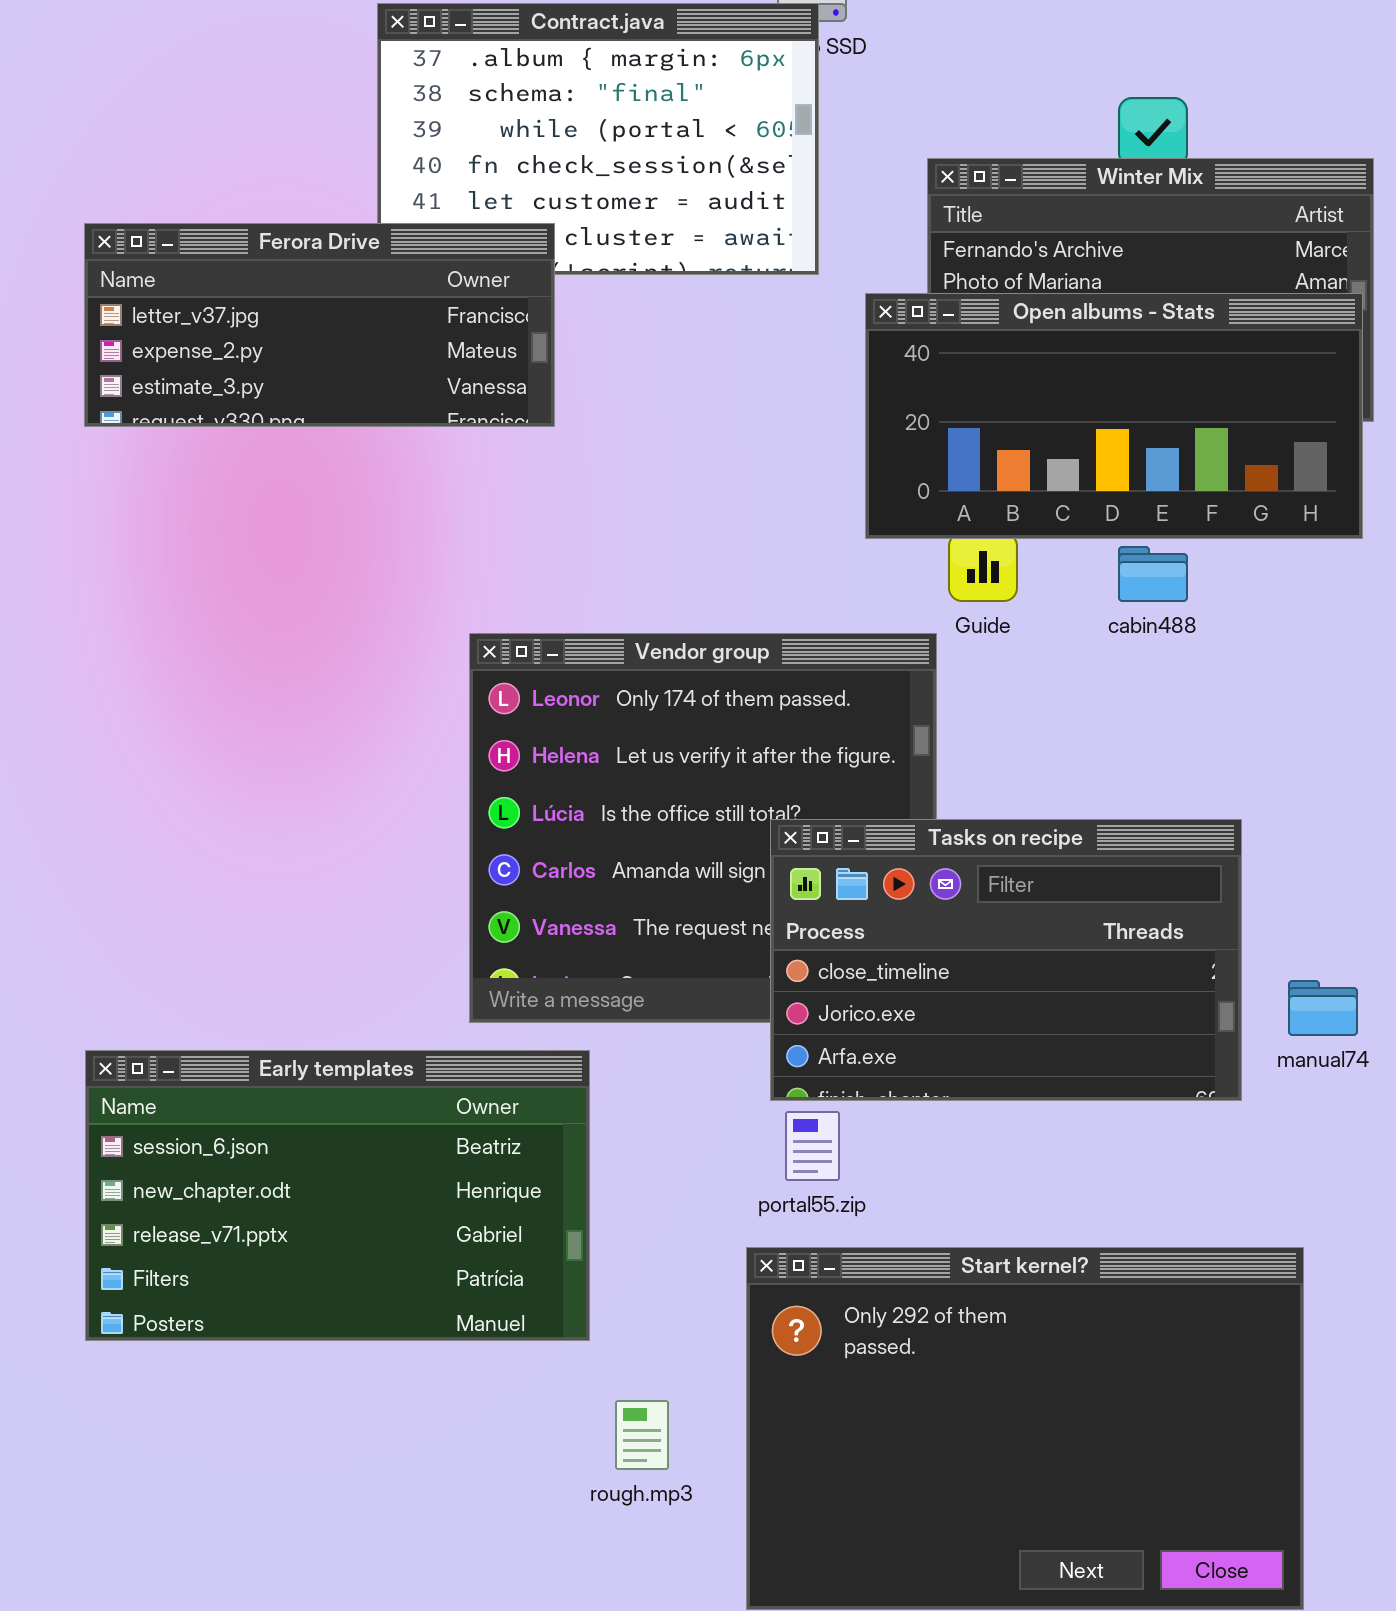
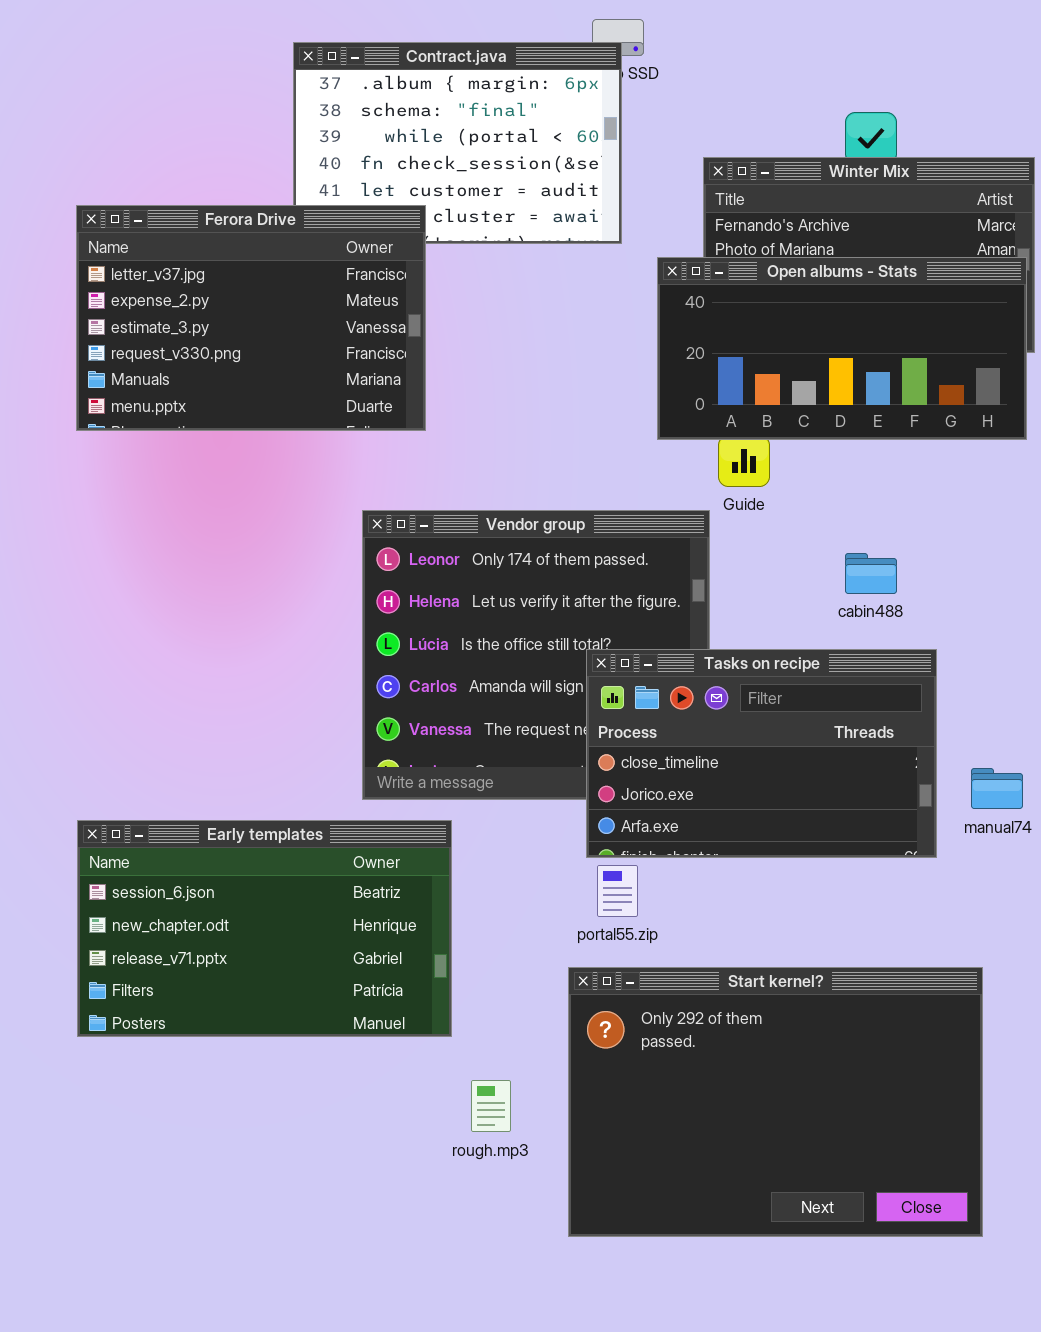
Ferora Drive: [84,223,555,427] -> [76,205,426,431], resized
cabin488: [1118,546,1188,602] -> [845,553,897,594], moved

